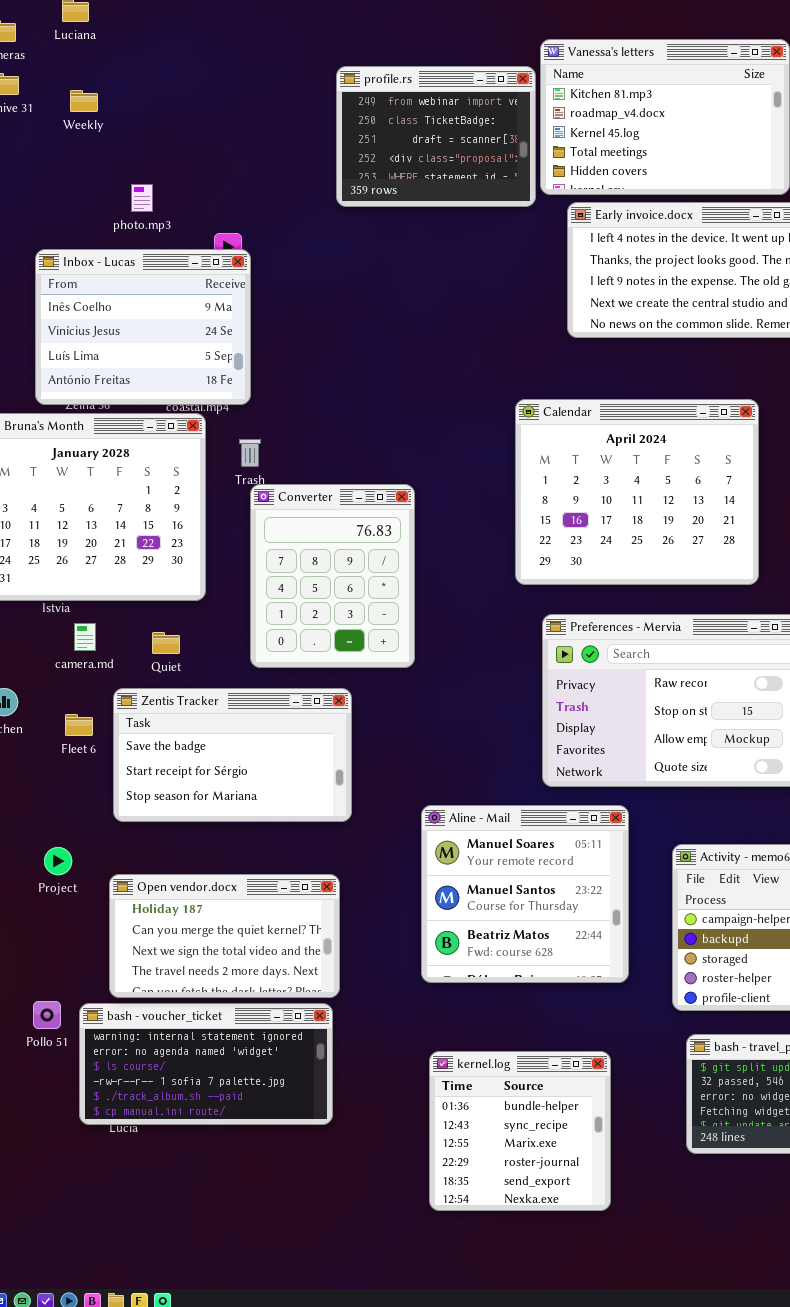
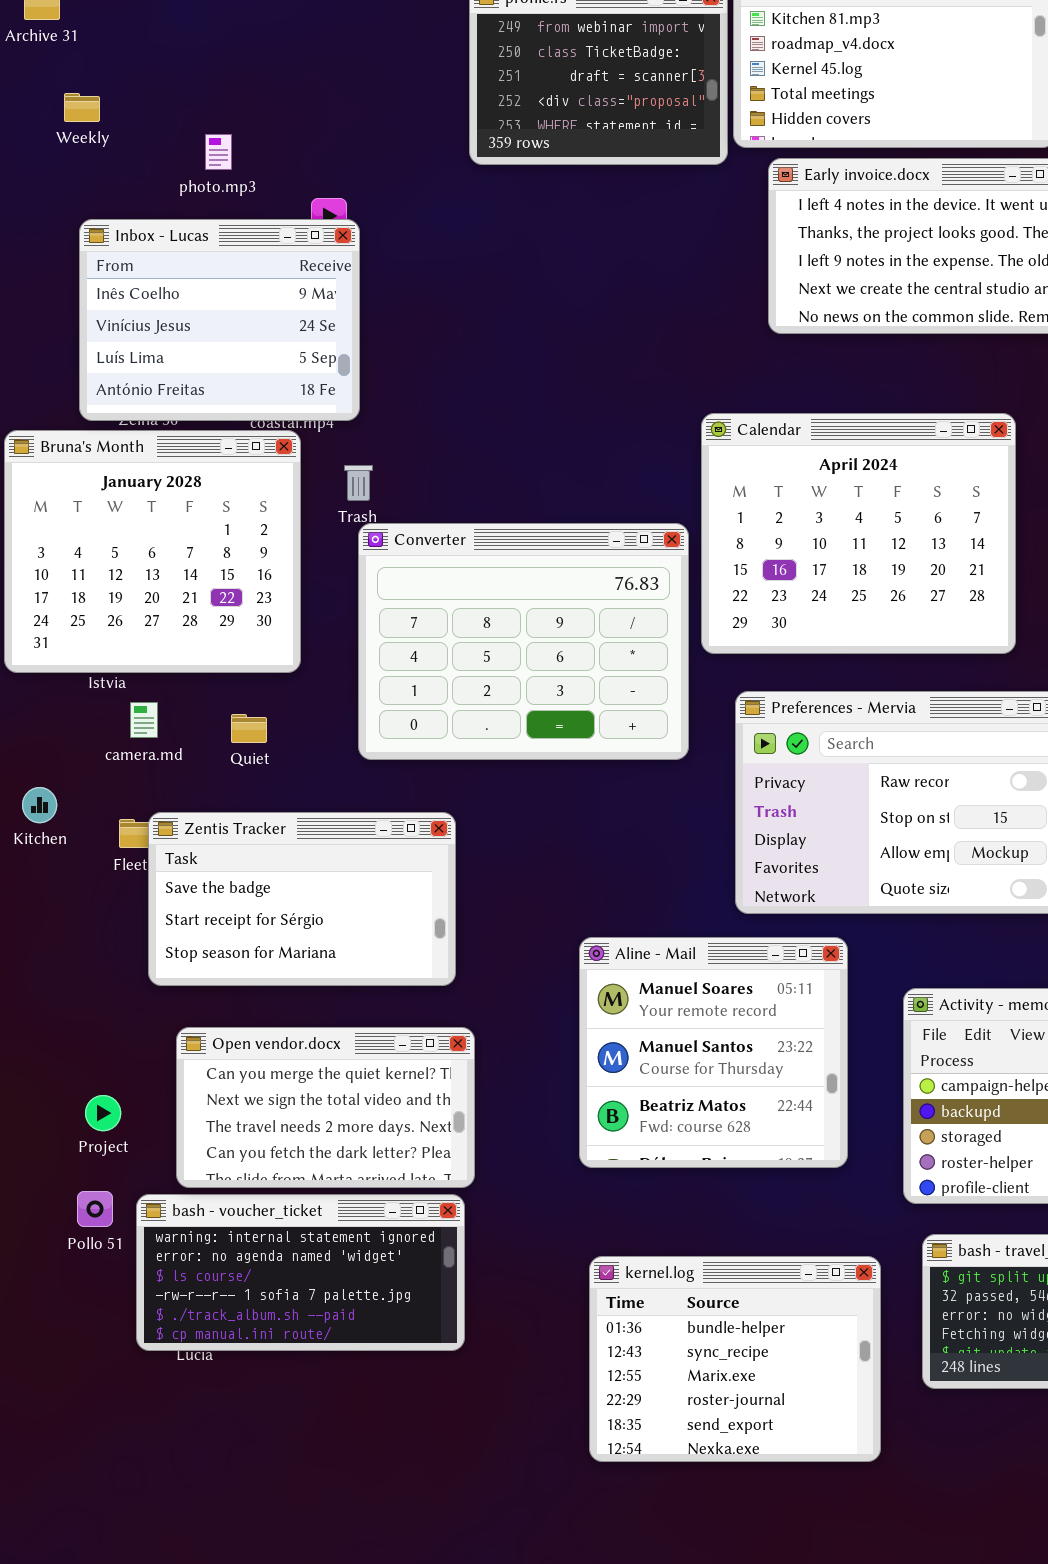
Weekly: [70,90,98,112] -> [64,93,100,122], moved
Converter: [250,484,415,668] -> [358,523,689,760], resized
Zentis Tracker: [113,688,352,822] -> [148,812,456,986], moved
Project: [44,847,72,875] -> [85,1095,121,1131], moved
Open vendor.docx: [109,874,340,998] -> [176,1027,475,1188], scrolled down 1 row
kernel.log: [429,1051,611,1211] -> [589,1256,881,1462], resized

